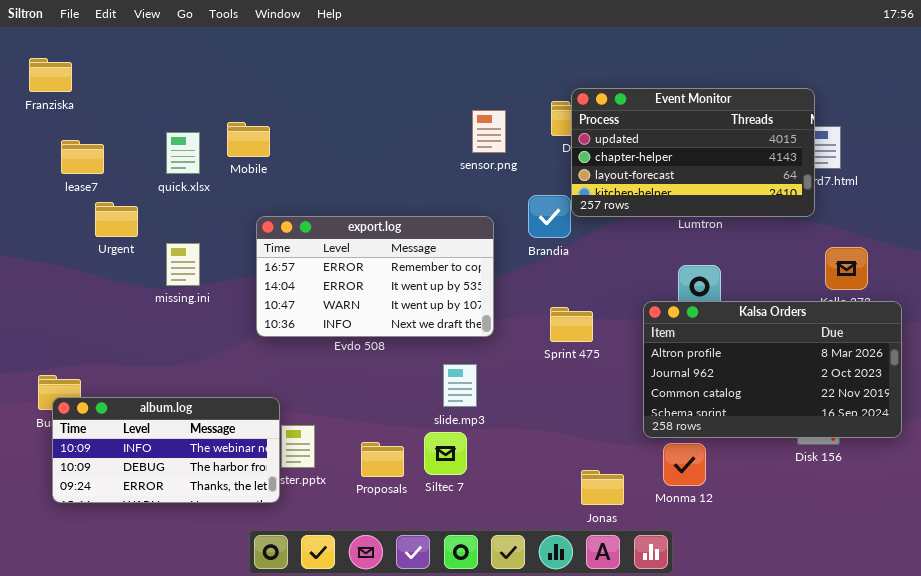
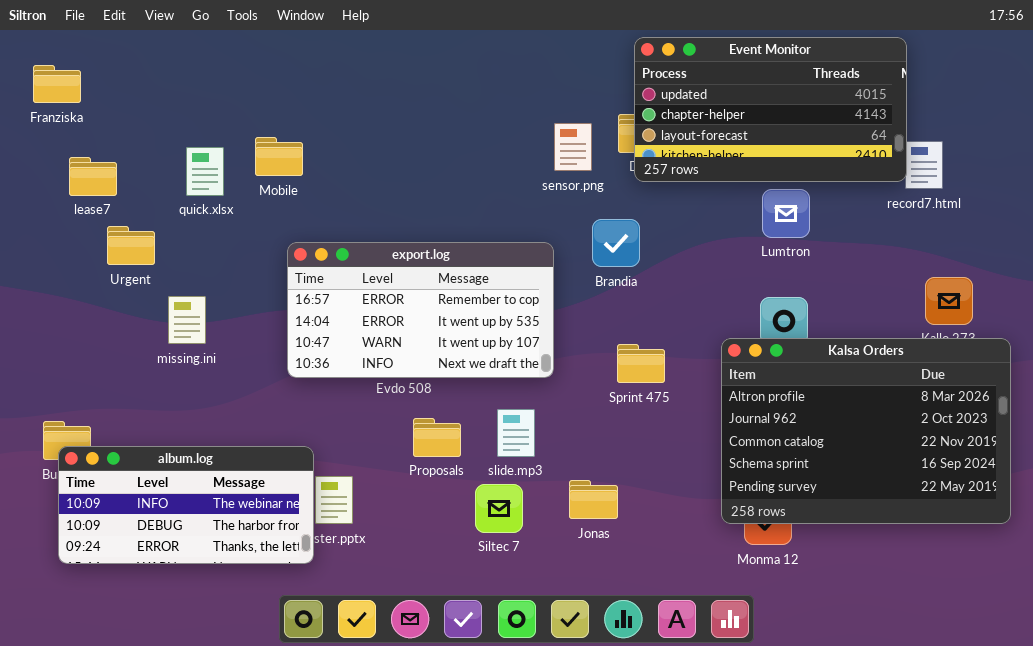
Event Monitor: [571,88,815,217] -> [634,37,907,182], moved
sensor.png: [472,110,506,153] -> [554,123,592,171], moved
missing.ini: [166,243,200,286] -> [168,296,206,344], moved
Kalsa Orders: [643,301,902,438] -> [721,338,1011,524], resized
Proposals: [361,442,404,477] -> [413,418,461,457], moved
Jonas: [581,470,624,505] -> [569,480,618,519], moved

